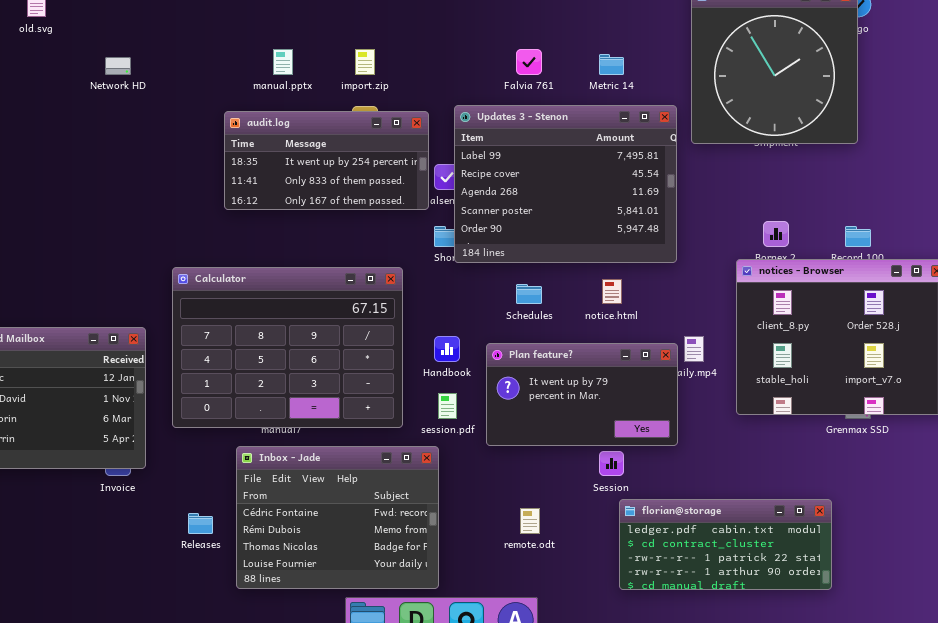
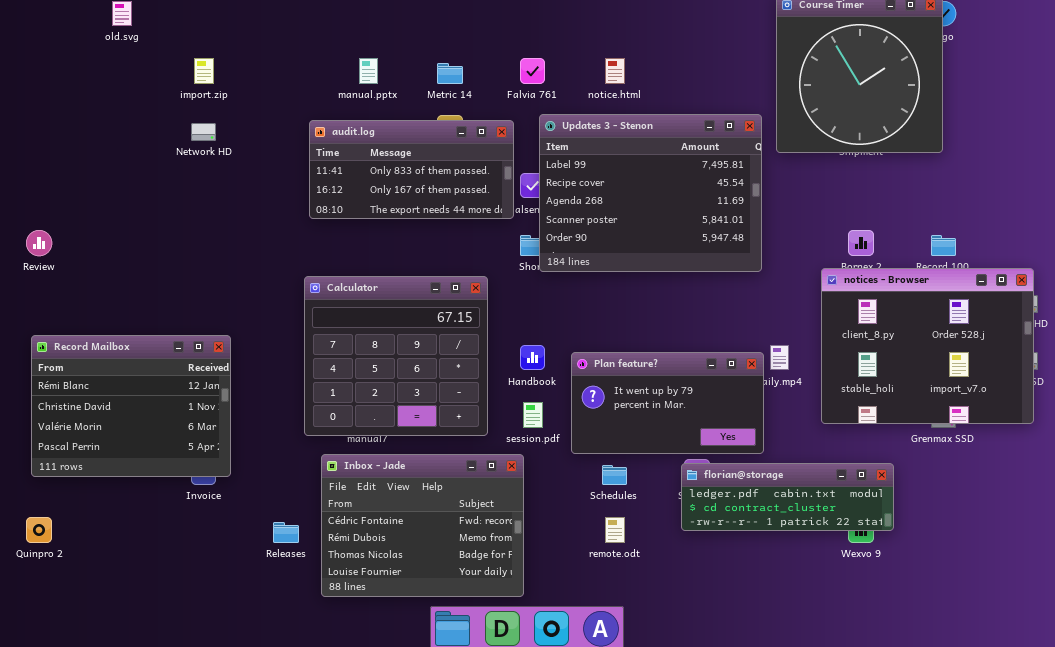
import.zip: [355,49,375,75] -> [194,58,214,84], moved
Falvia 761: [516,49,542,75] -> [520,58,545,84], moved
Metric 14: [599,54,624,75] -> [437,63,463,84], moved
Network HD: [105,57,131,75] -> [191,123,216,141], moved
audit.log: [224,111,429,210] -> [309,120,514,219], scrolled down 1 row
Calculator: [172,267,403,428] -> [304,276,488,436], resized
notice.html: [602,279,622,304] -> [605,58,625,84], moved
Schedules: [516,284,542,304] -> [602,465,627,485], moved
florian@storage: [619,499,832,590] -> [681,463,894,531], moved, resized

